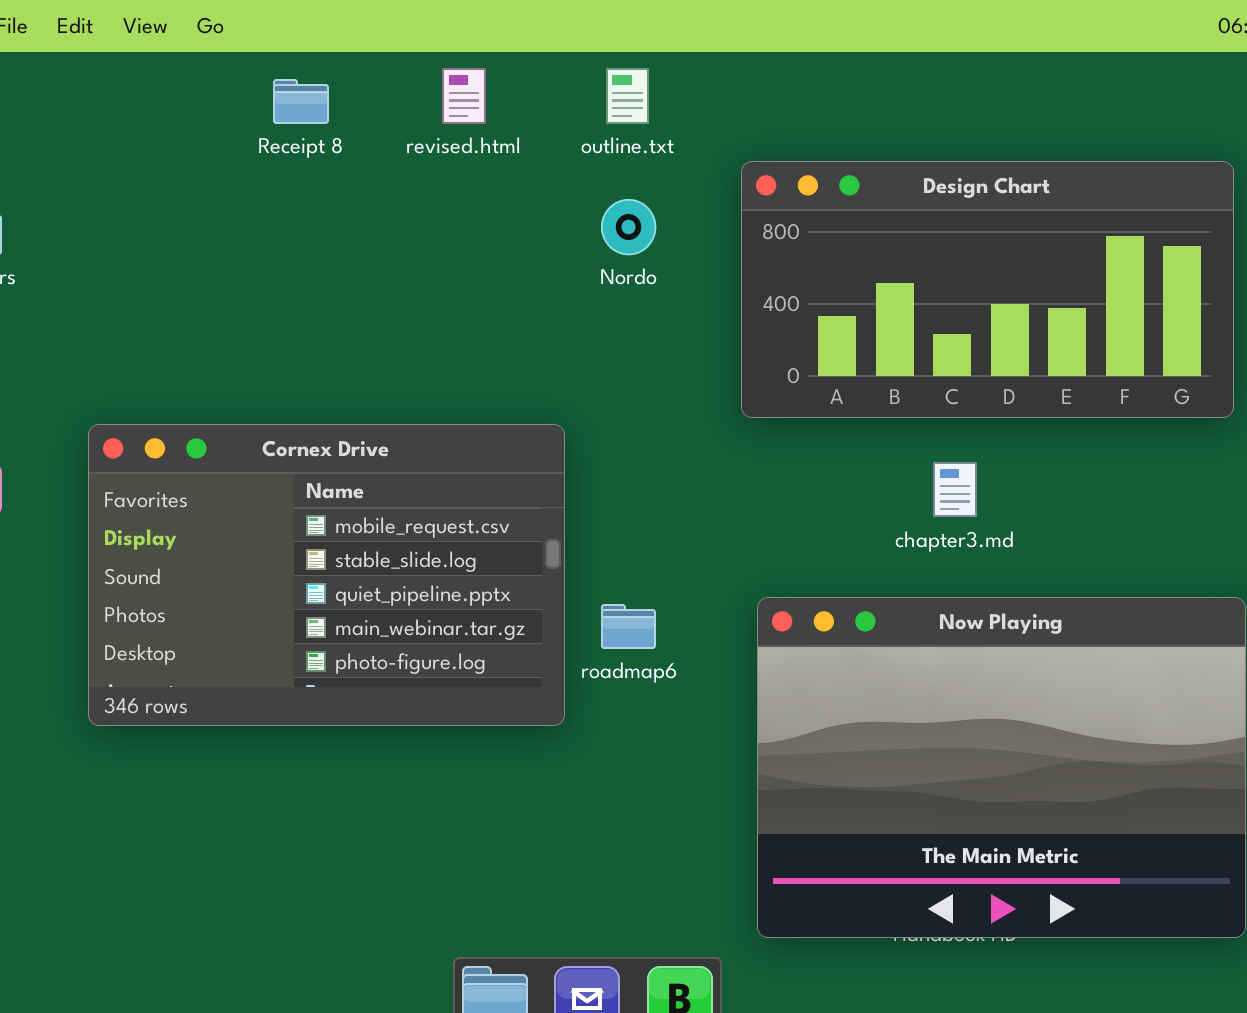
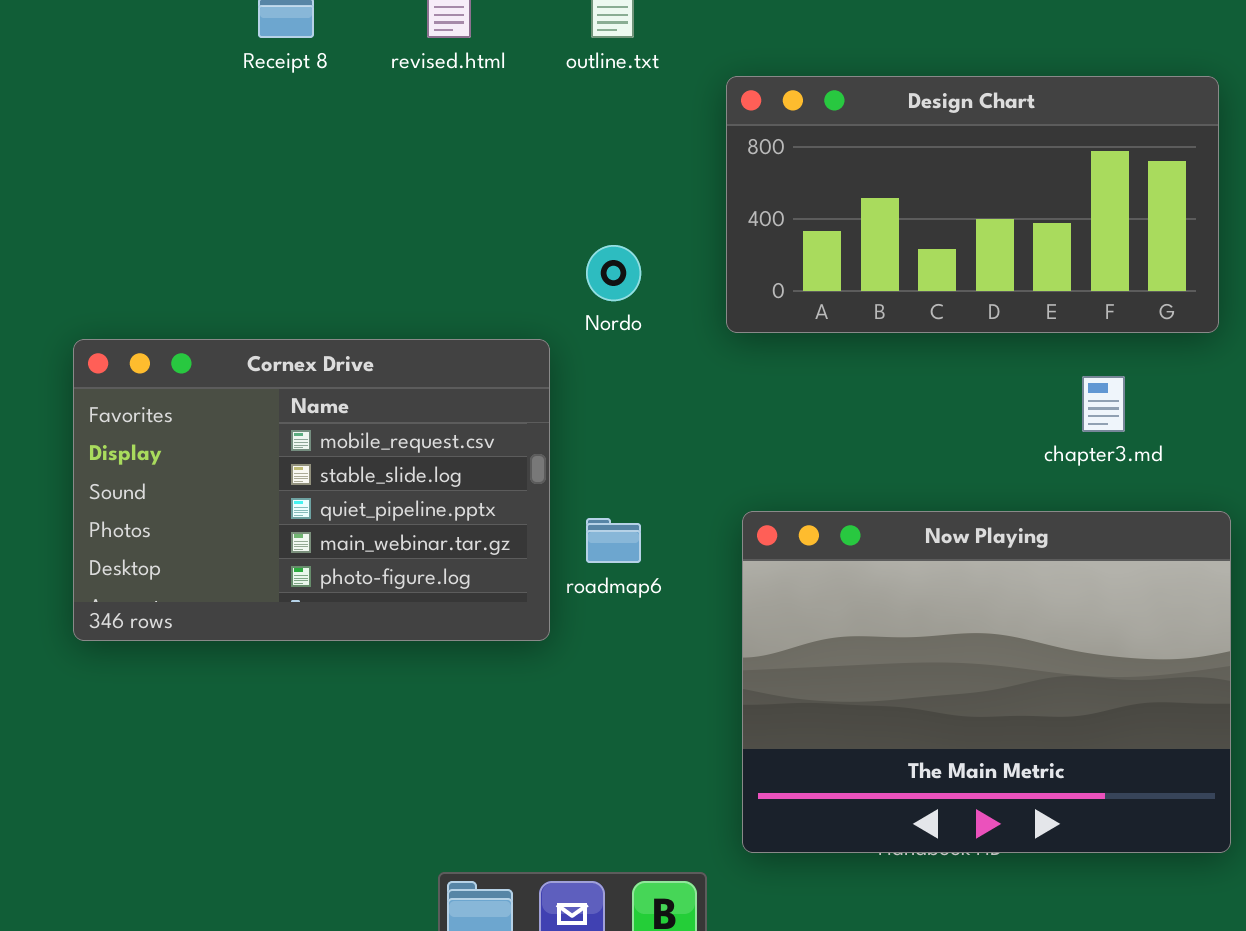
Nordo: [601,199,656,255] -> [586,245,641,301], moved
chapter3.md: [933,462,977,517] -> [1082,376,1125,432], moved

